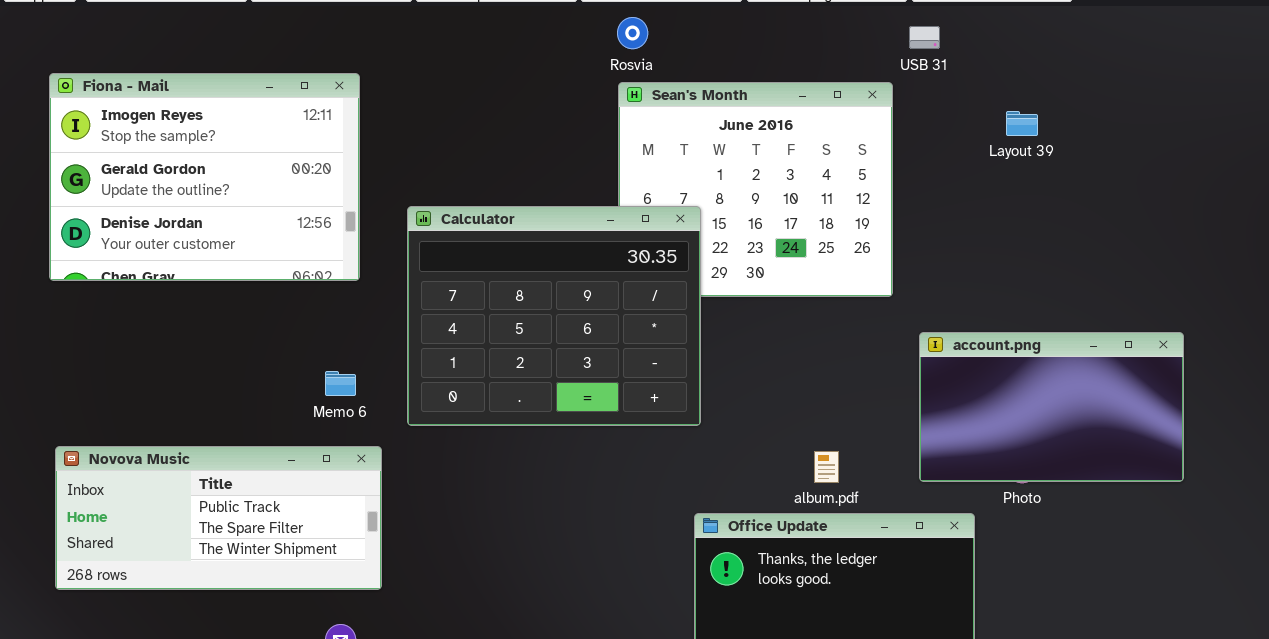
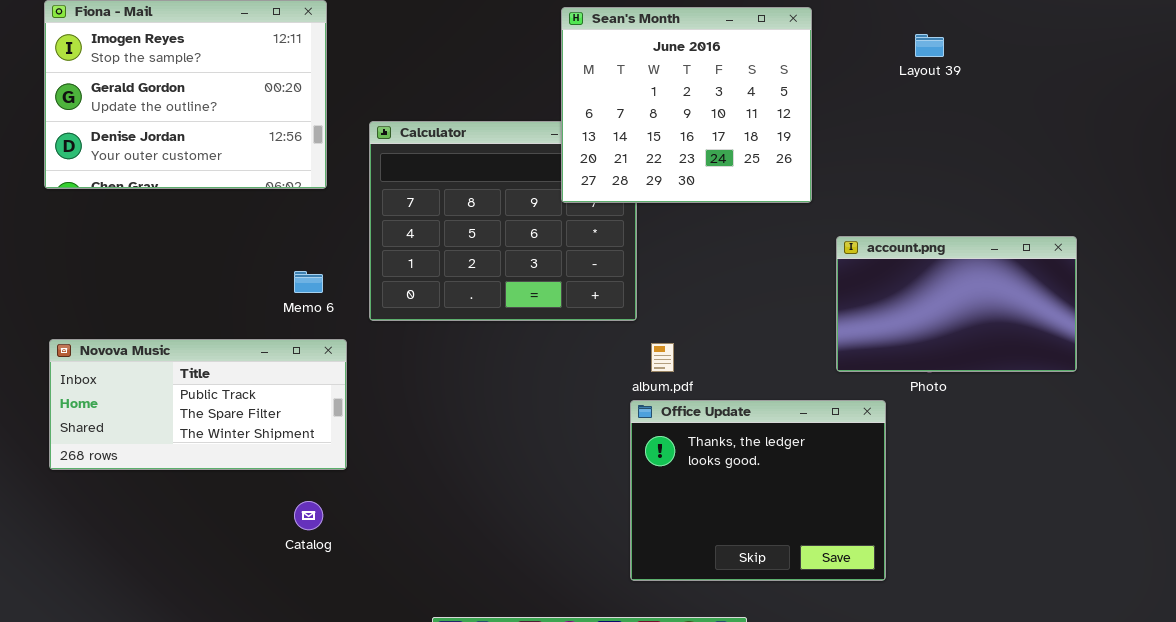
Sean's Month: [618,82,893,297] -> [561,7,812,203], raised
album.pdf: [814,451,839,483] -> [651,343,674,372], moved

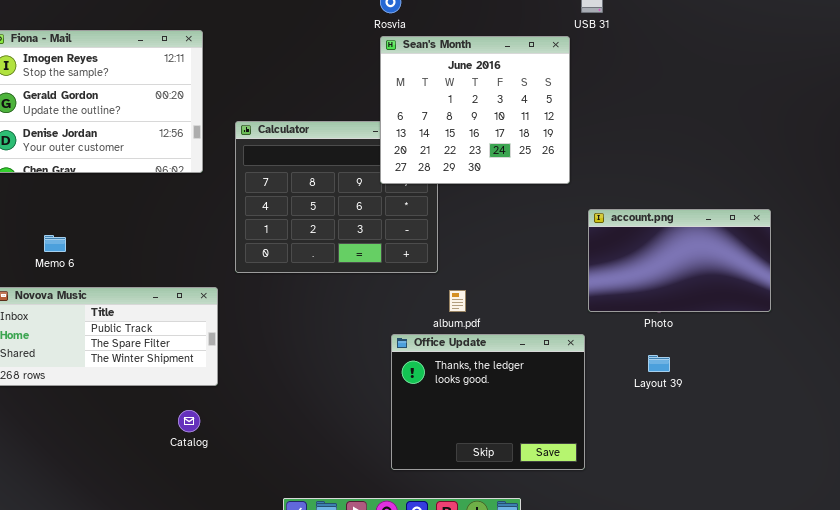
Layout 39: [915,34,944,57] -> [648,355,670,372], moved
Memo 6: [294,271,323,293] -> [44,235,66,252], moved
Office Update: [630,400,886,581] -> [391,334,585,470], moved

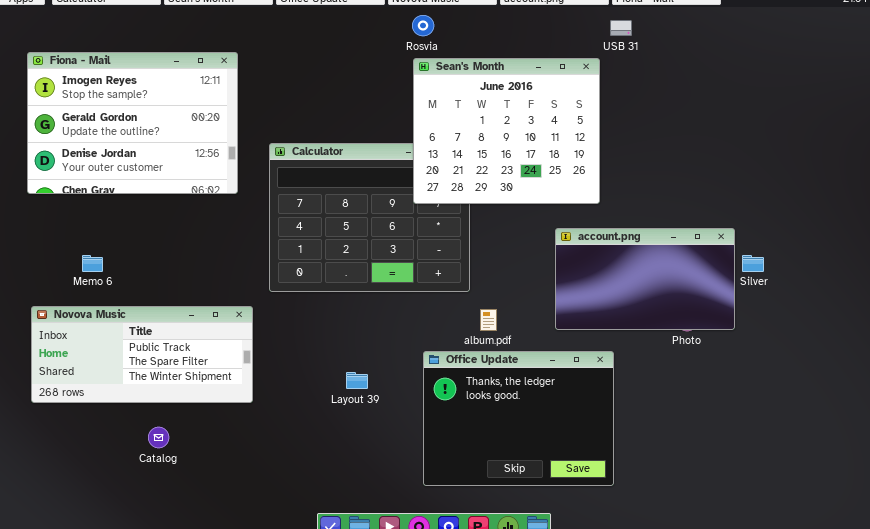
account.png: [588,209,771,312] -> [555,228,735,330], moved
Layout 39: [648,355,670,372] -> [346,372,368,389], moved
Catalog: [178,410,200,432] -> [148,427,169,448], moved

